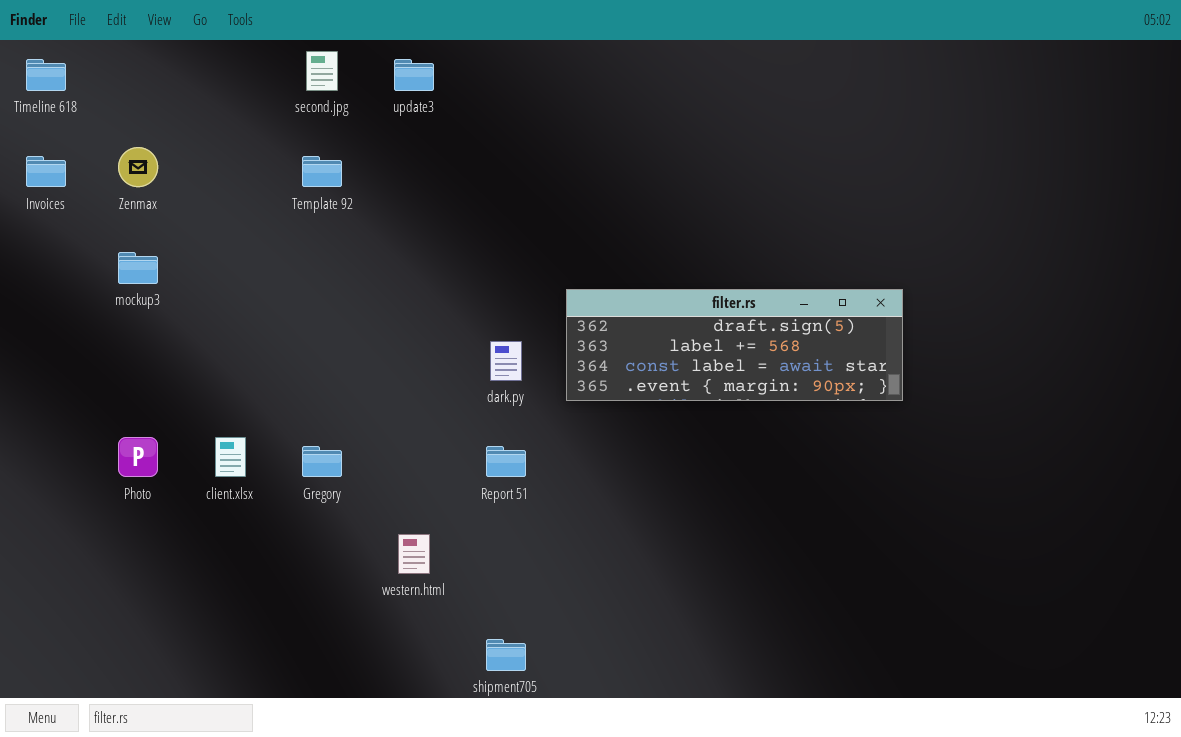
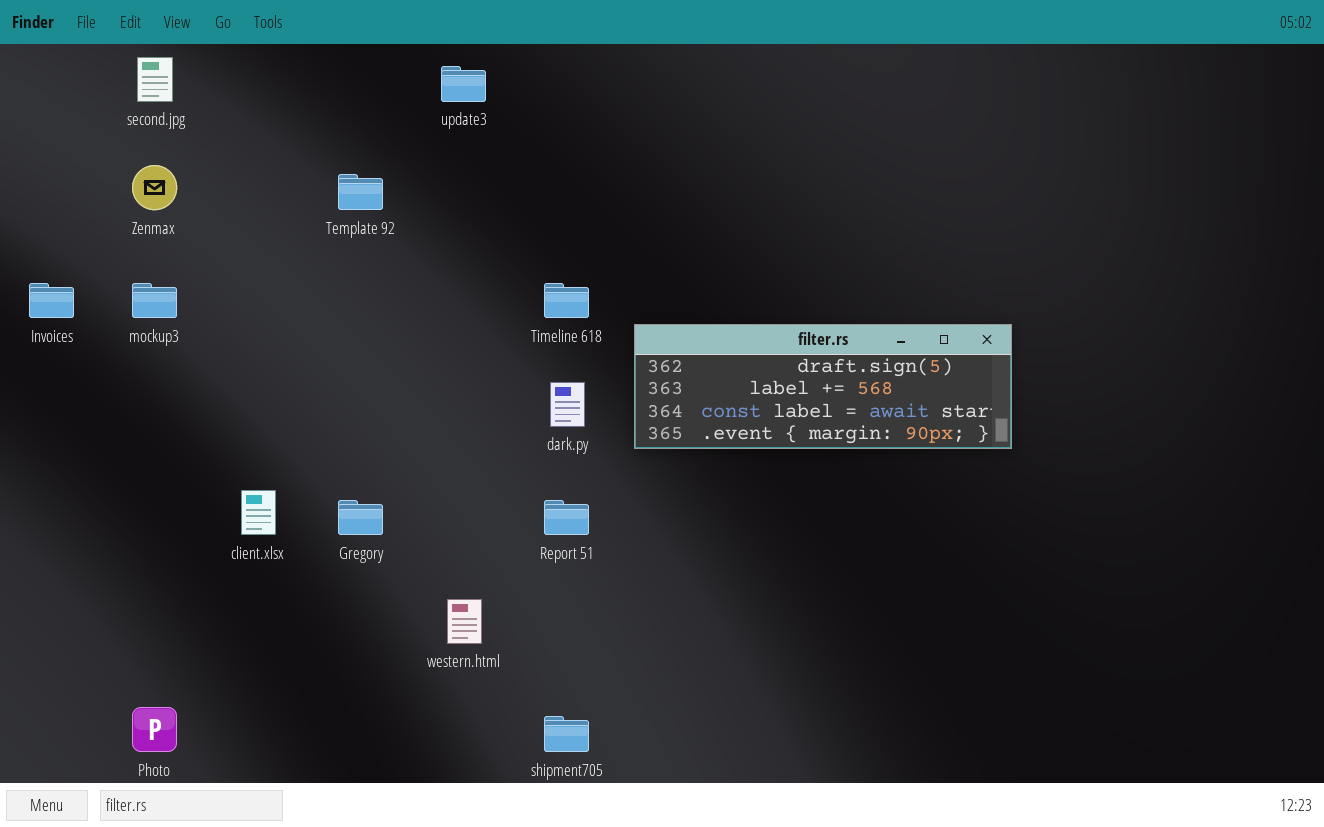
second.jpg: [306,51,338,91] -> [137,57,173,102], moved
Timeline 618: [26,59,66,91] -> [544,283,589,318], moved
Invoices: [26,156,66,187] -> [29,283,74,318], moved
Photo: [118,437,158,477] -> [132,707,177,752], moved

